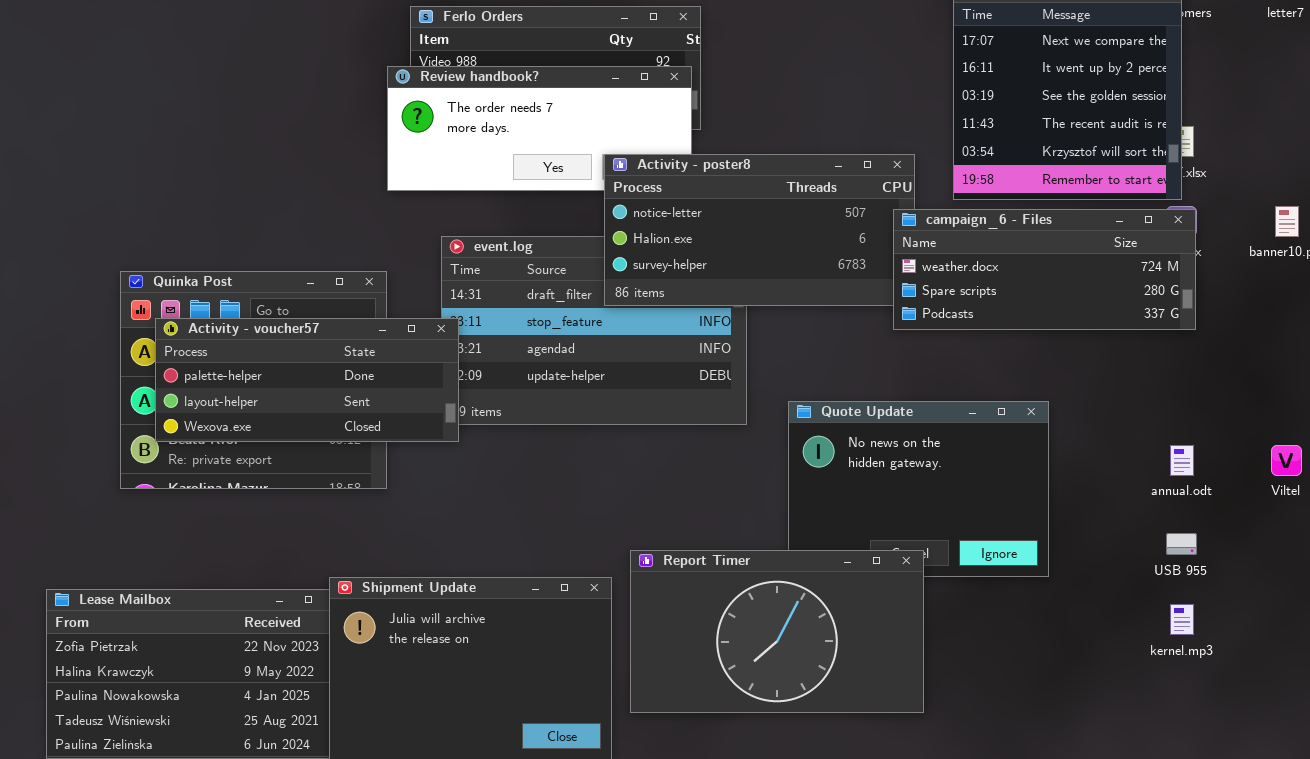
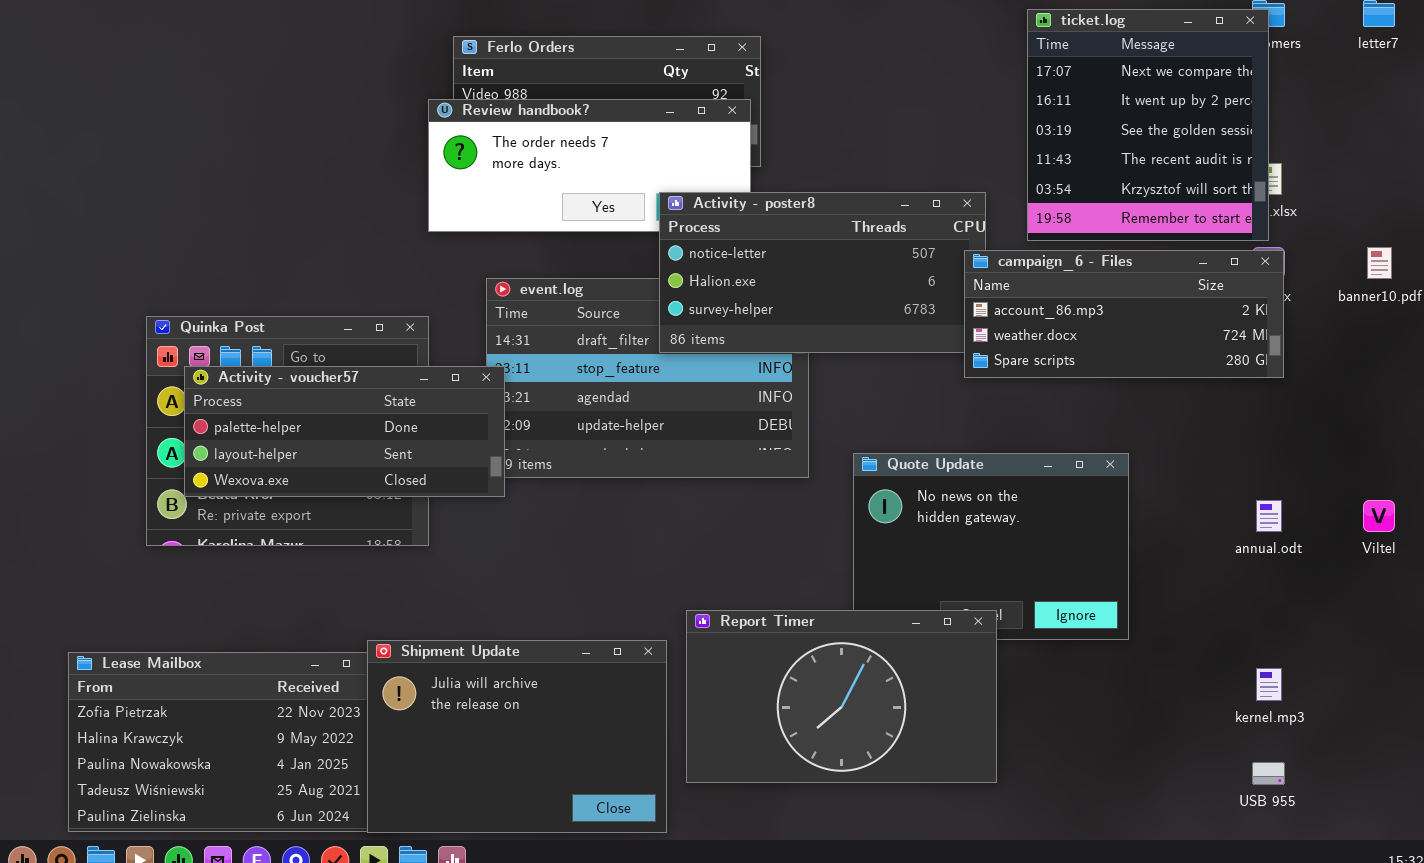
campaign_6 - Files: [893,209,1196,330] -> [964,250,1284,378], scrolled up 1 row
USB 955: [1166,533,1197,555] -> [1252,762,1285,785], moved

